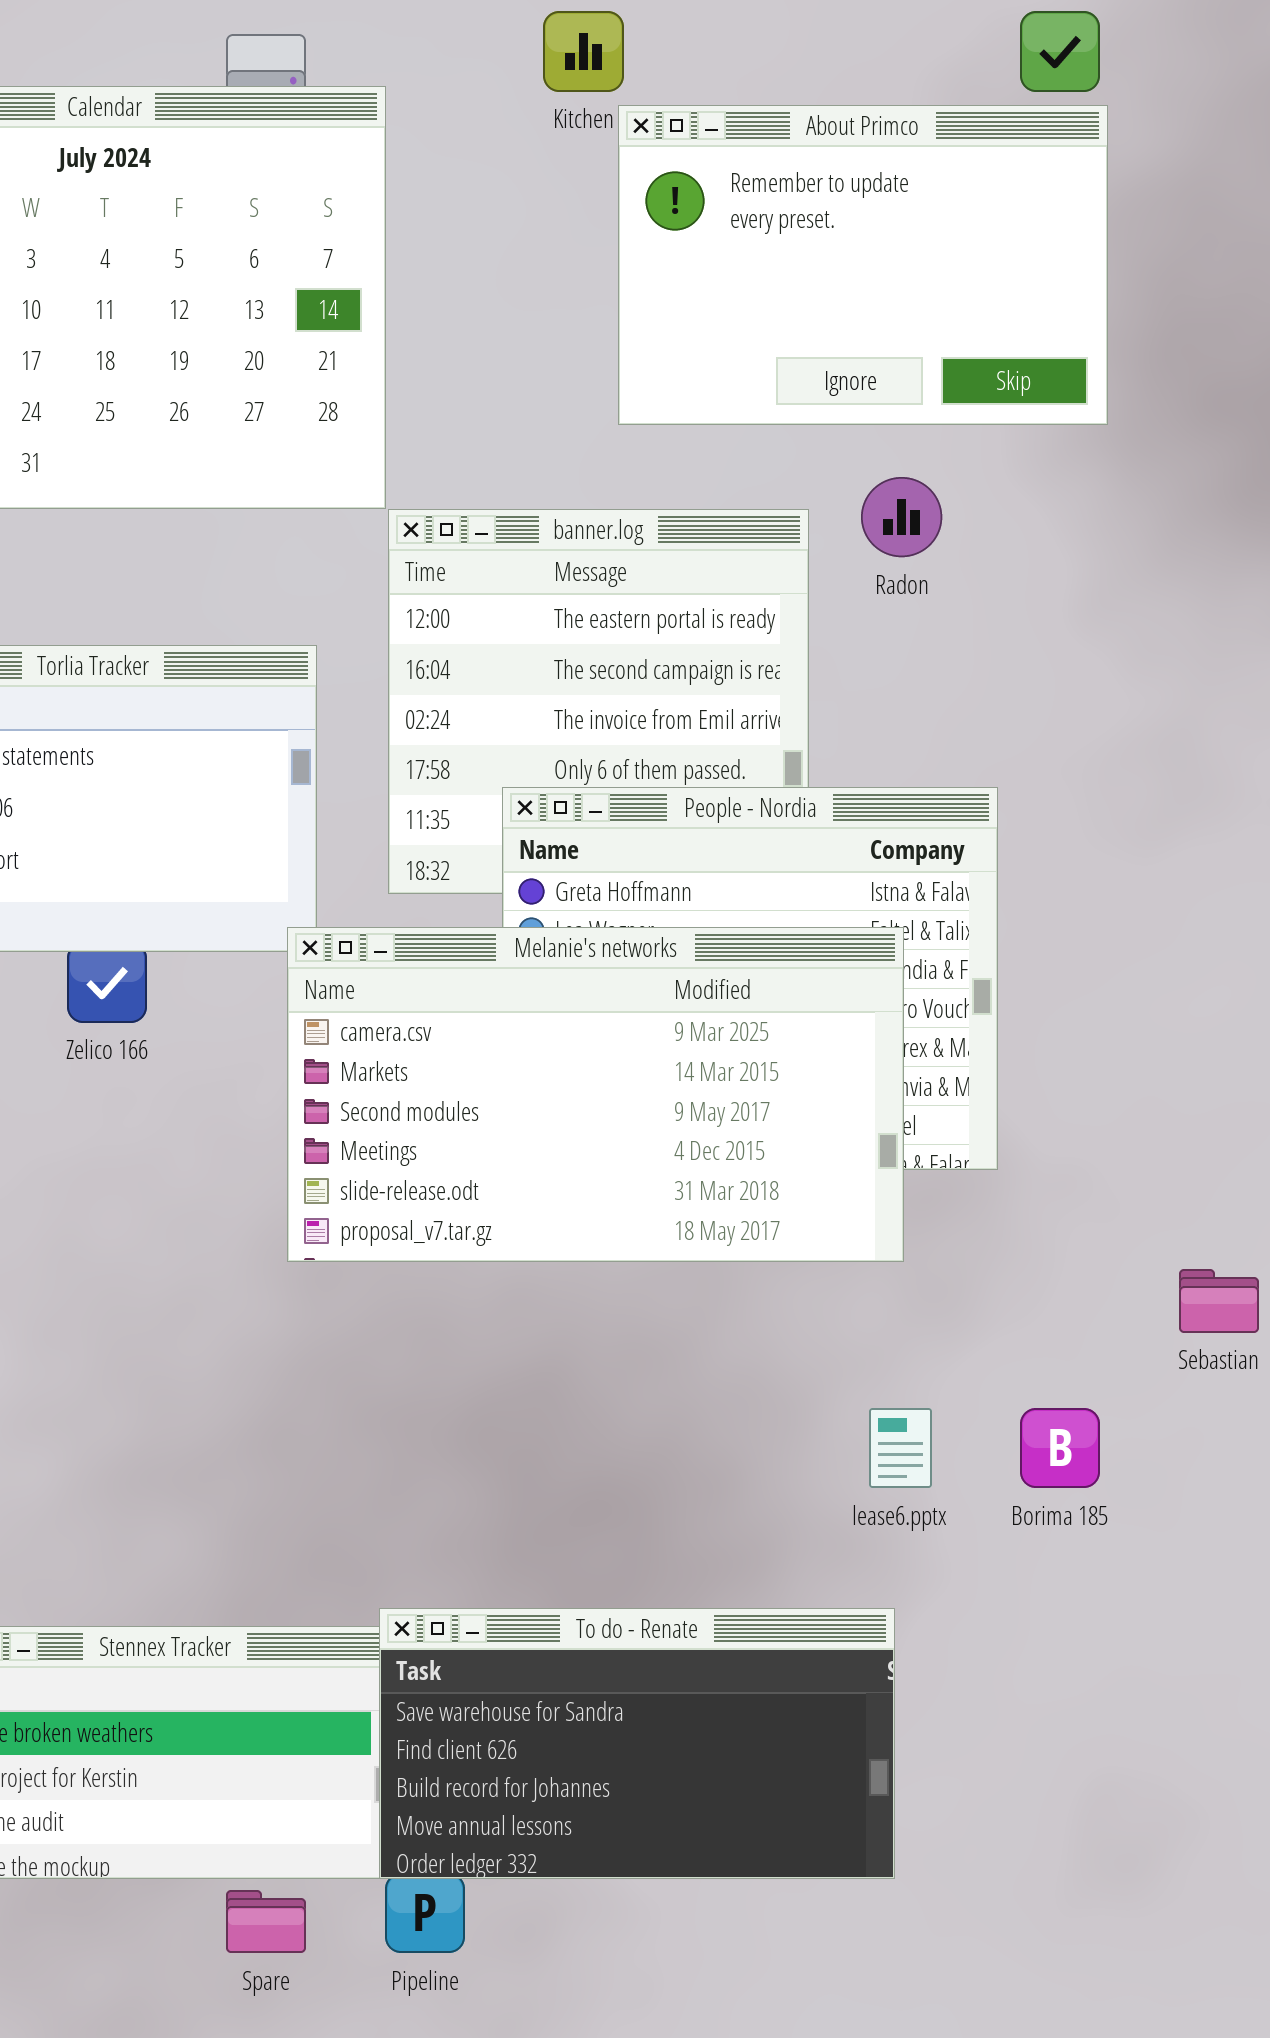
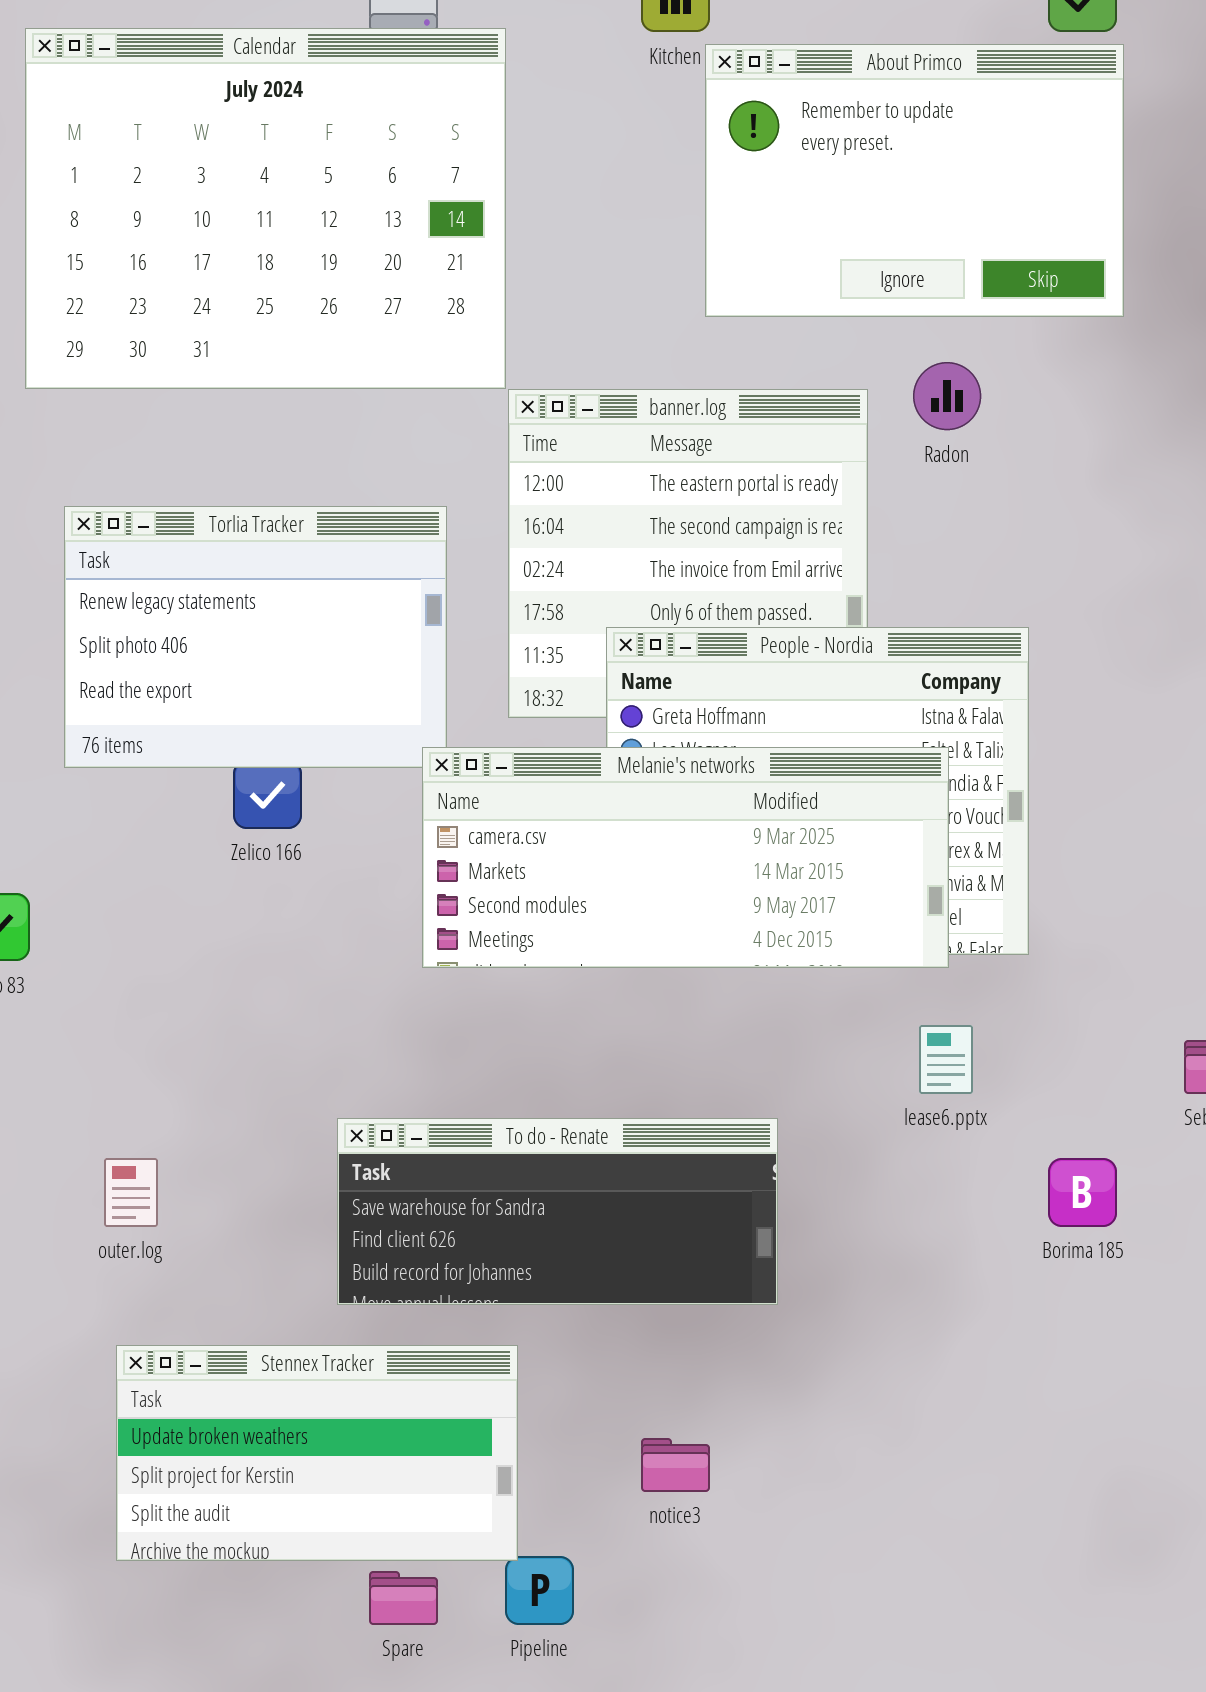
Melanie's networks: [287,927,904,1262] -> [422,747,949,968], resized
lease6.pptx: [869,1408,932,1488] -> [919,1025,973,1094], moved
To do - Renate: [379,1608,895,1879] -> [337,1118,778,1305], moved, resized

